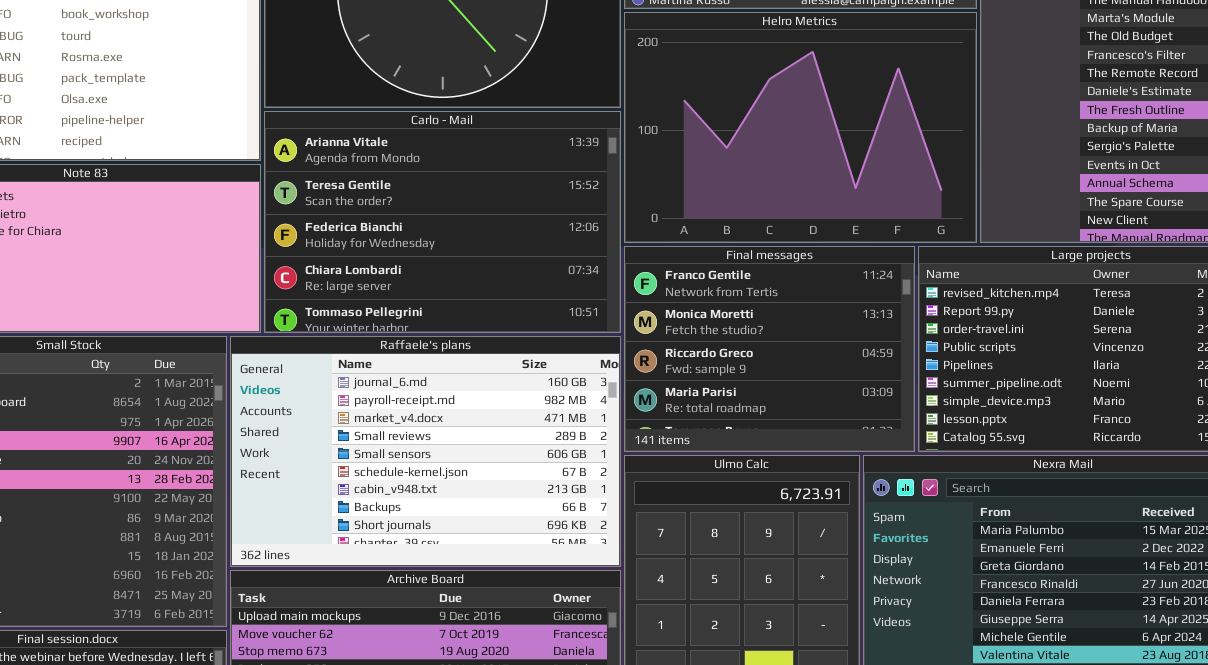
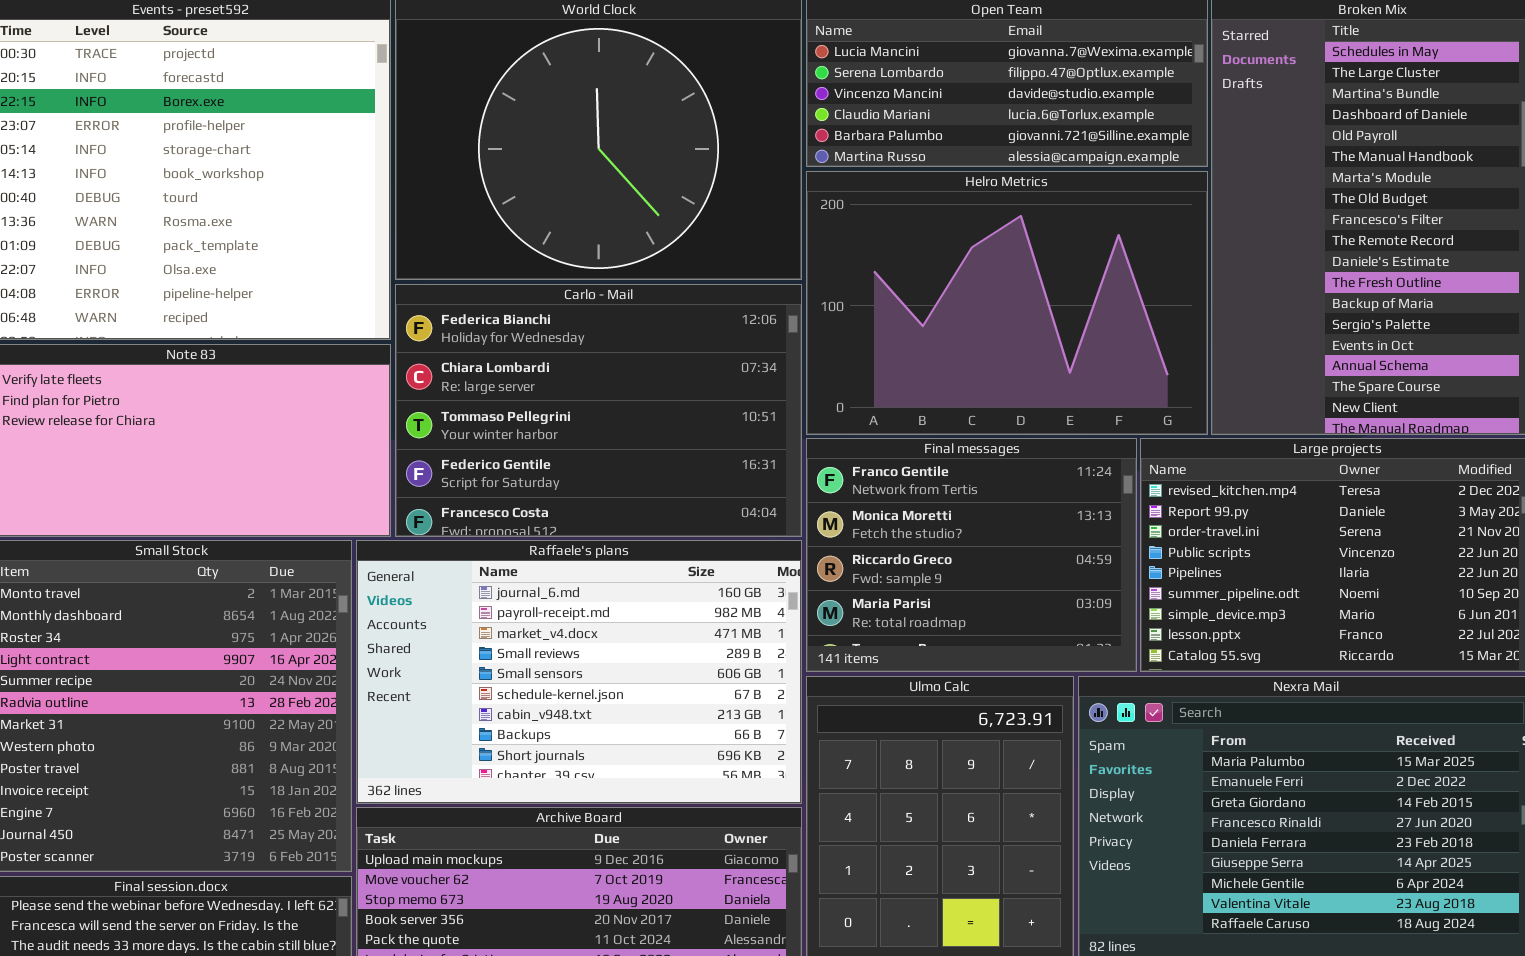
Carlo - Mail: [264,111,621,333] -> [395,284,802,537], scrolled down 2 rows

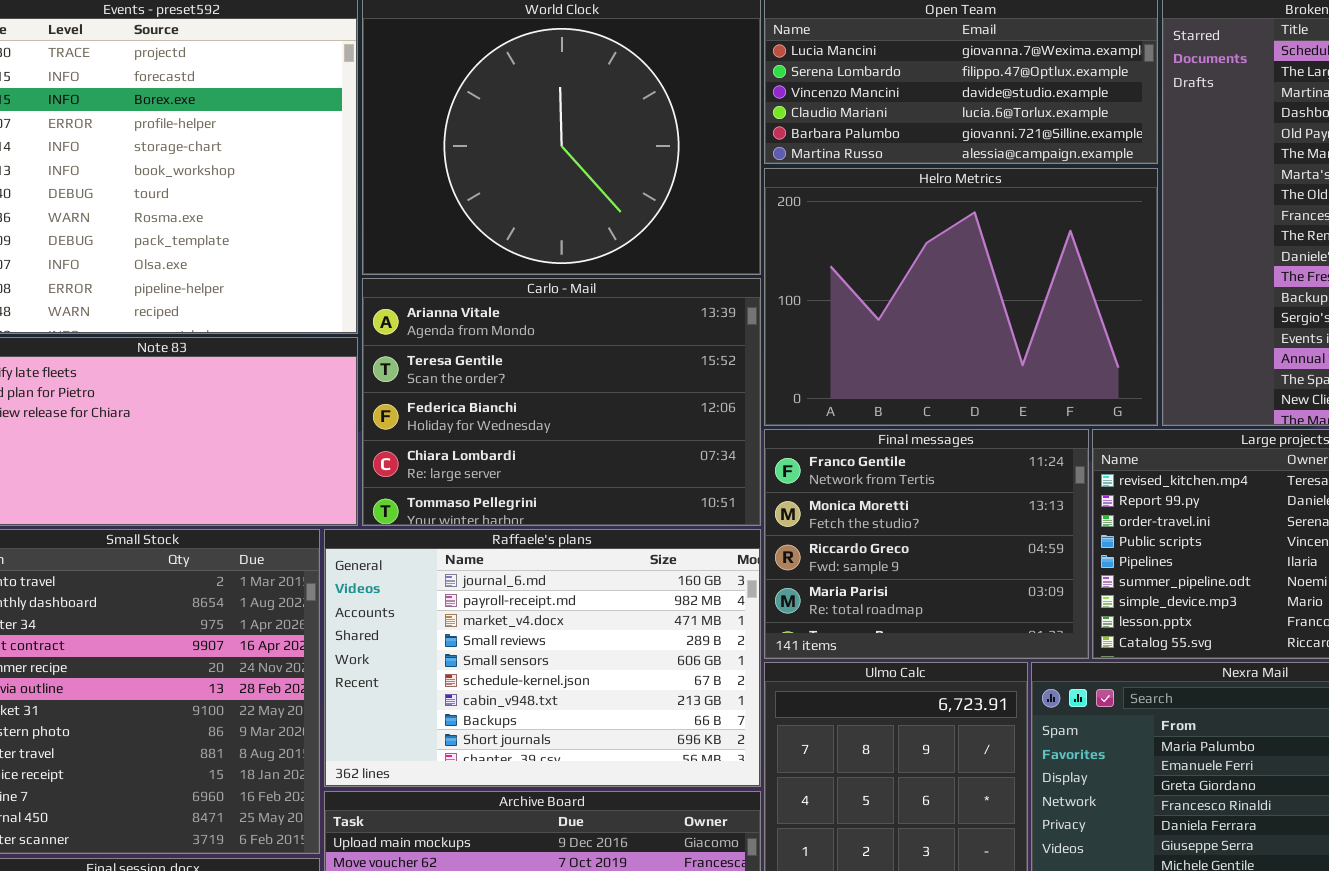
Carlo - Mail: [395,284,802,537] -> [362,278,761,526], scrolled up 2 rows

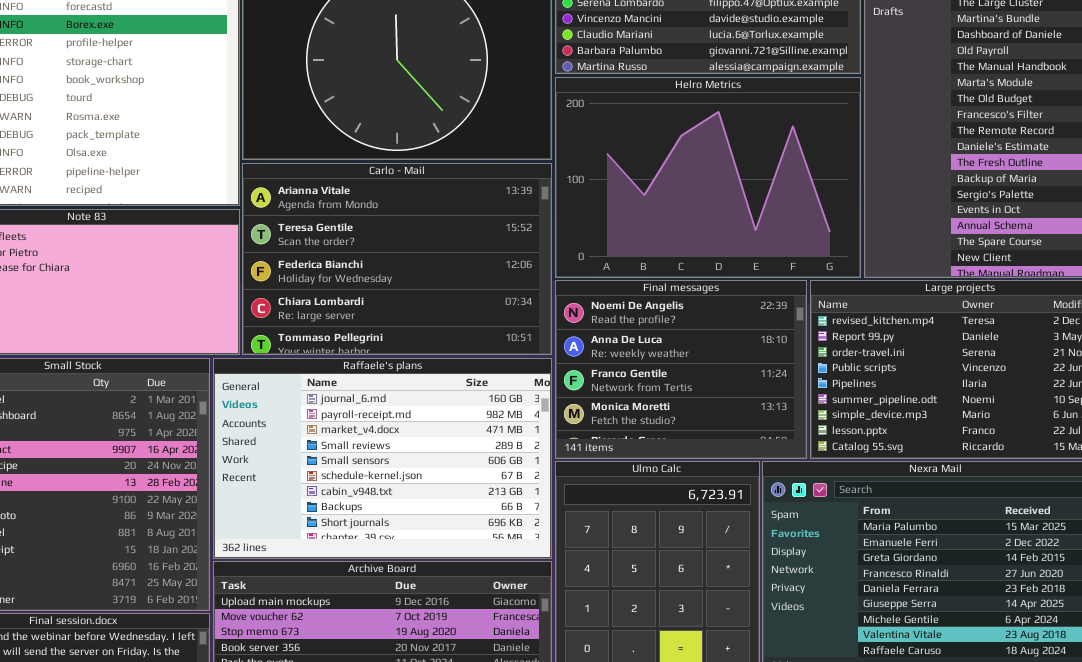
Final messages: [764,429,1089,659] -> [555,280,807,459], scrolled up 2 rows

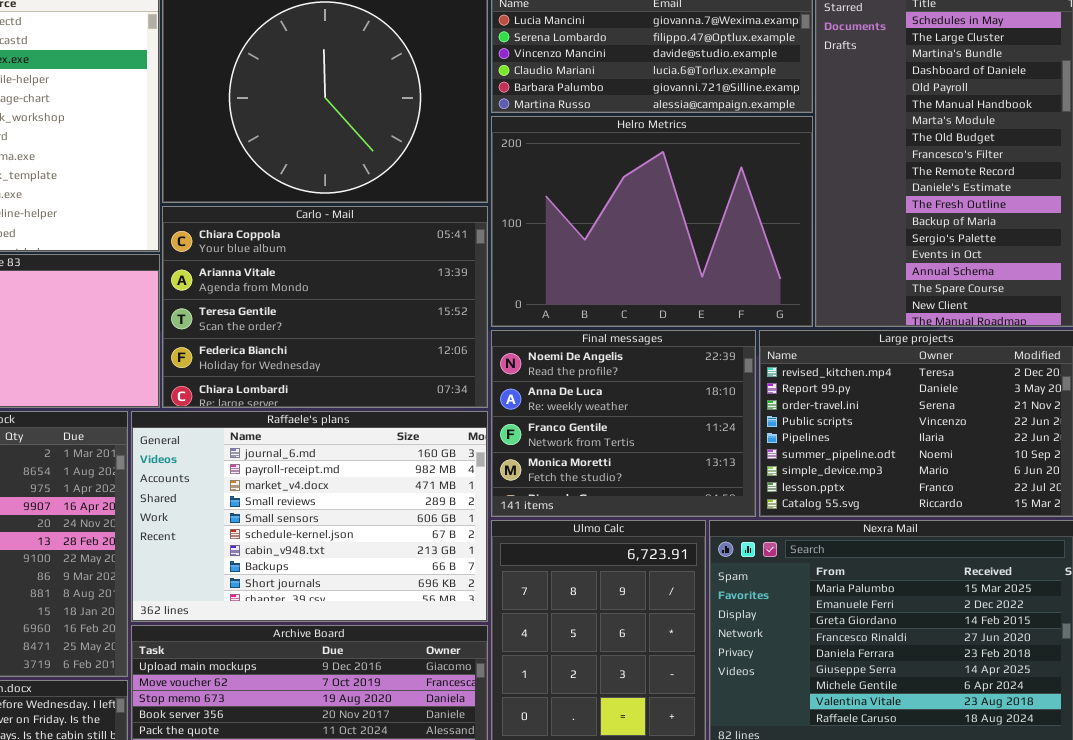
Carlo - Mail: [242,163,552,355] -> [162,206,488,408], scrolled up 1 row

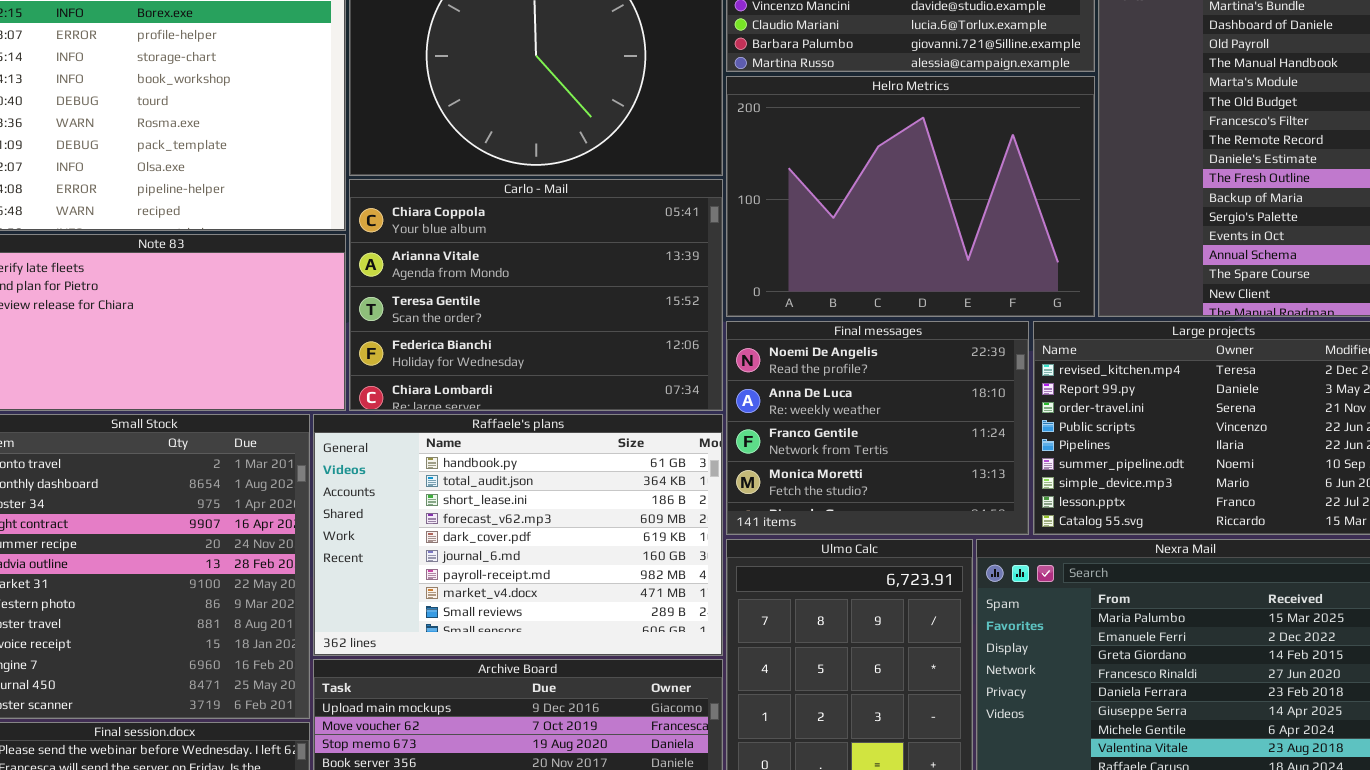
Raffaele's plans: [131,411,488,622] -> [313,414,723,656], scrolled up 5 rows

